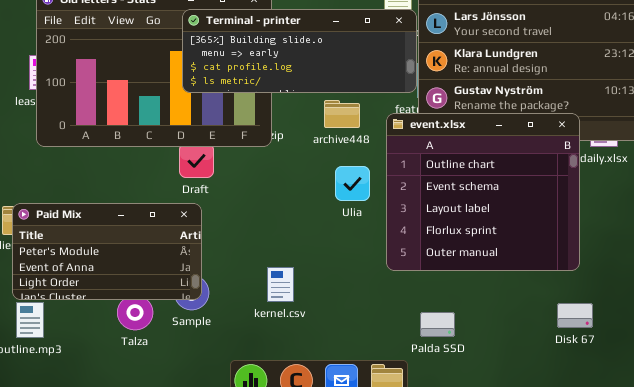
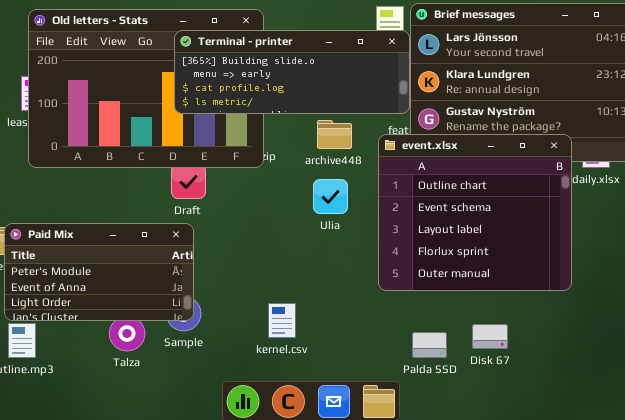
Ulia: [335,166,370,201] -> [313,179,348,214], moved
kernel.csv: [267,267,294,302] -> [268,303,296,338], moved
Disk 67: [557,303,593,328] -> [472,324,508,349], moved

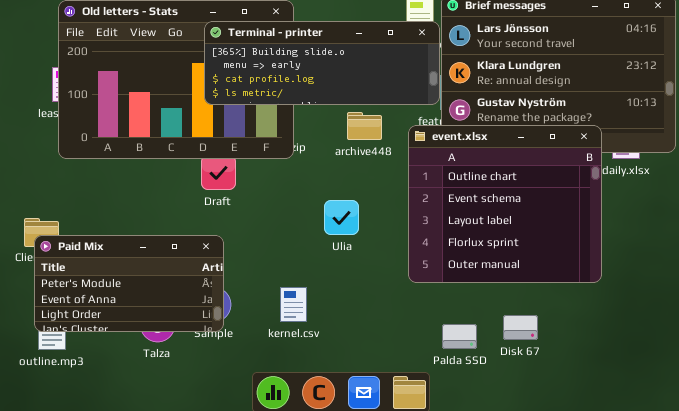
Ulia: [313,179,348,214] -> [324,200,359,235], moved
Paid Mix: [4,223,194,321] -> [34,235,224,332], moved
kernel.csv: [268,303,296,338] -> [280,287,307,322], moved

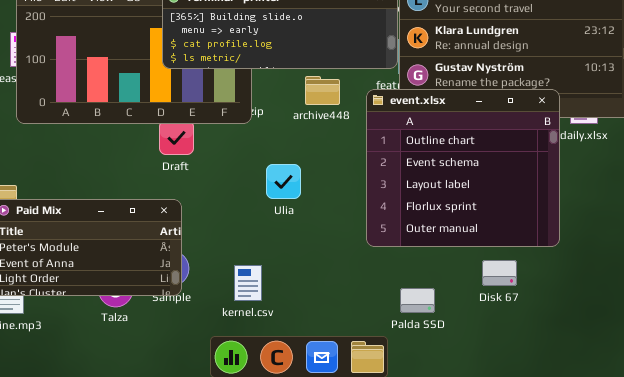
Ulia: [324,200,359,235] -> [266,164,301,199], moved
kernel.csv: [280,287,307,322] -> [234,265,262,301], moved
Disk 67: [503,315,538,340] -> [482,260,517,286], moved

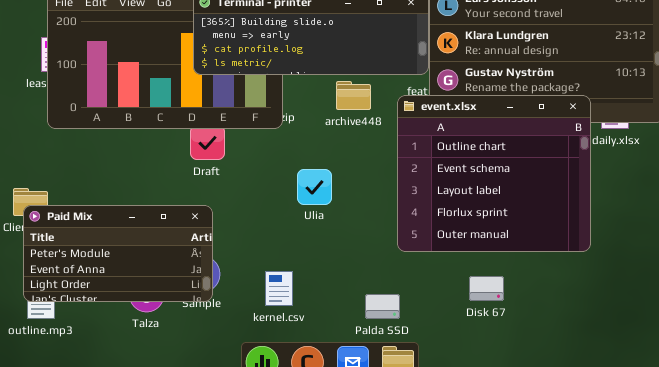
Disk 67: [482,260,517,286] -> [469,276,504,301], moved
Palda SSD: [400,288,435,313] -> [365,294,400,319], moved

